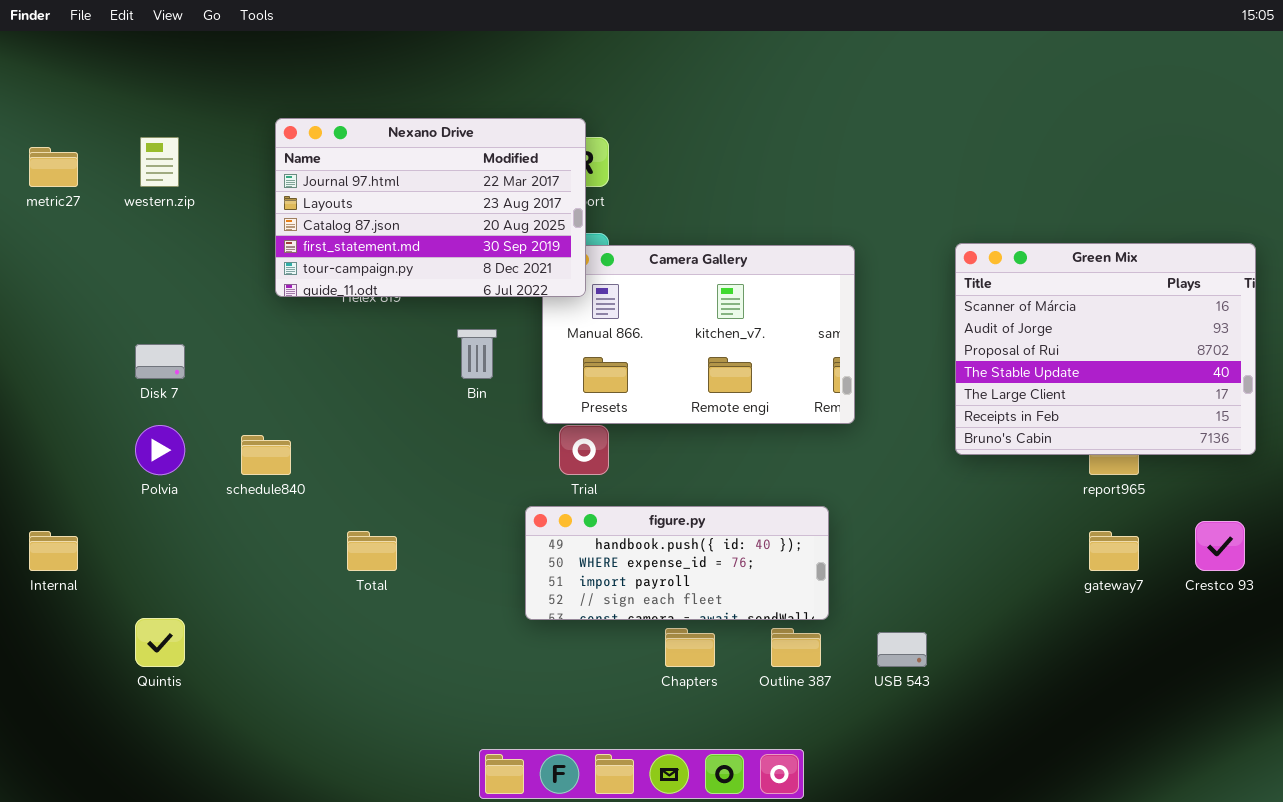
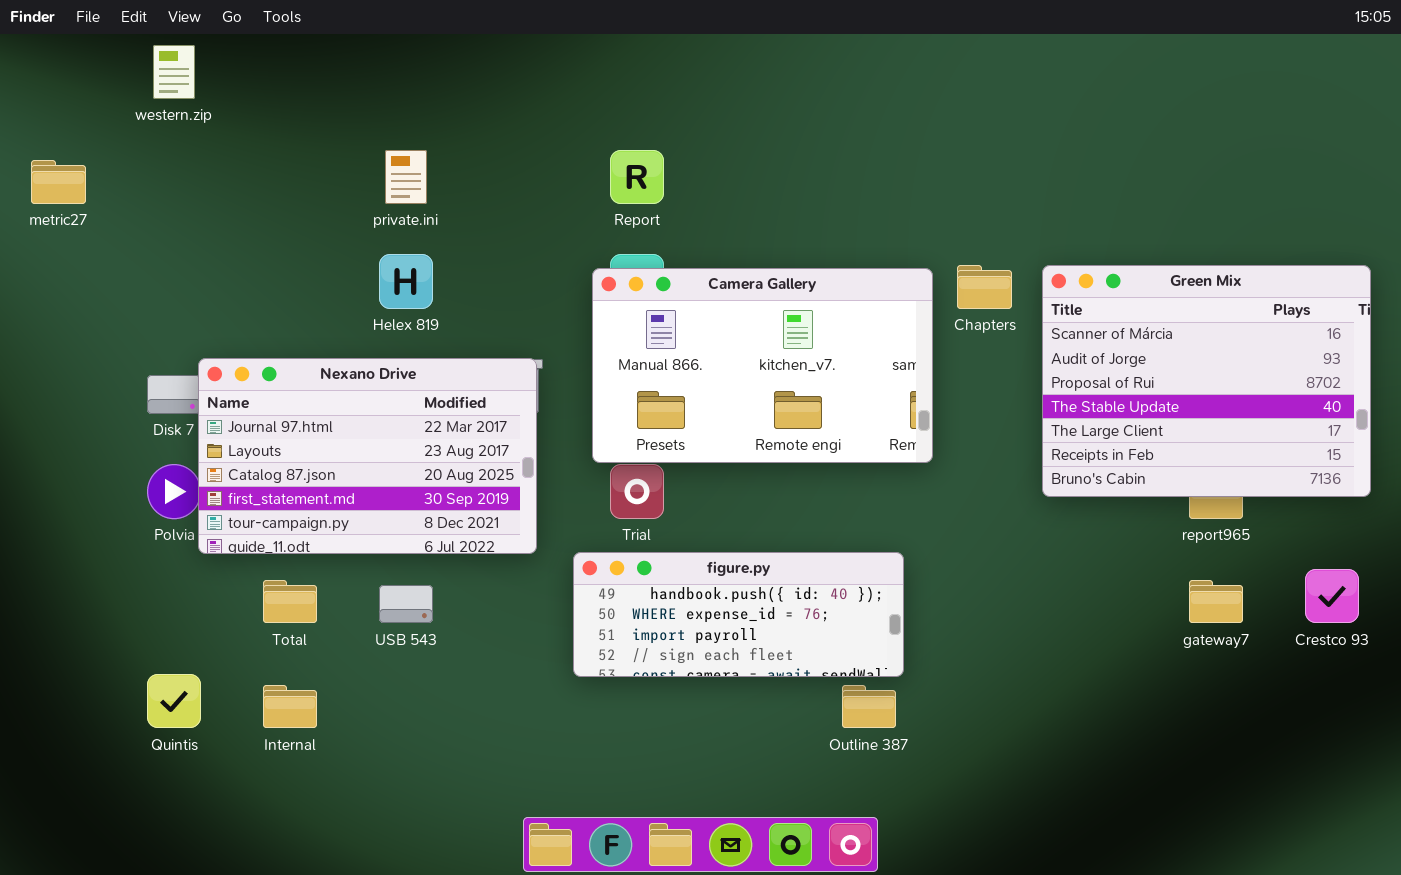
Nexano Drive: [275,118,586,297] -> [198,358,537,554], moved
western.zip: [140,137,179,187] -> [153,45,195,99], moved
Internal: [29,531,78,571] -> [263,685,317,728], moved
Total: [347,531,397,571] -> [263,580,317,623], moved
Chapters: [665,628,715,667] -> [957,265,1012,309], moved
USB 543: [877,632,927,667] -> [379,585,433,623], moved

